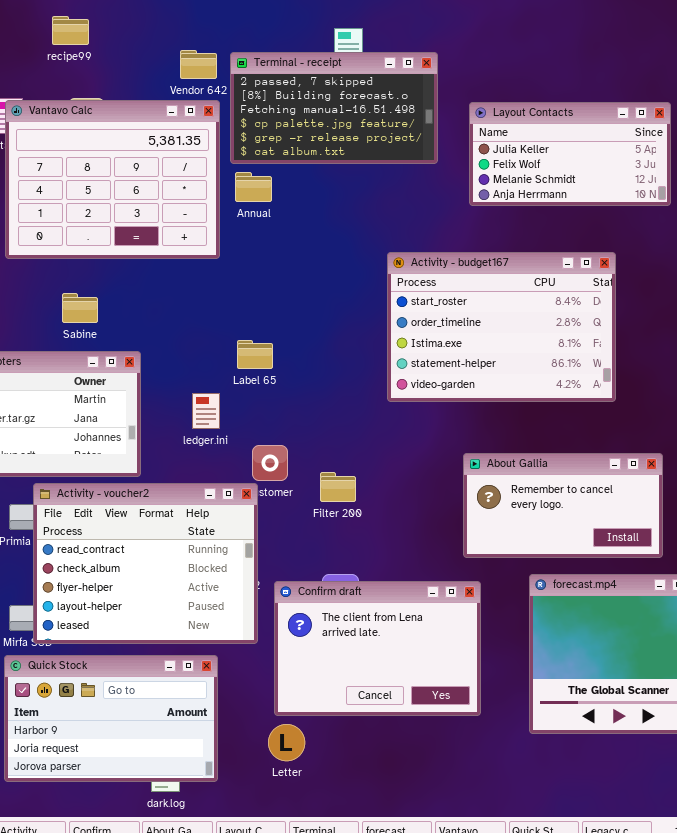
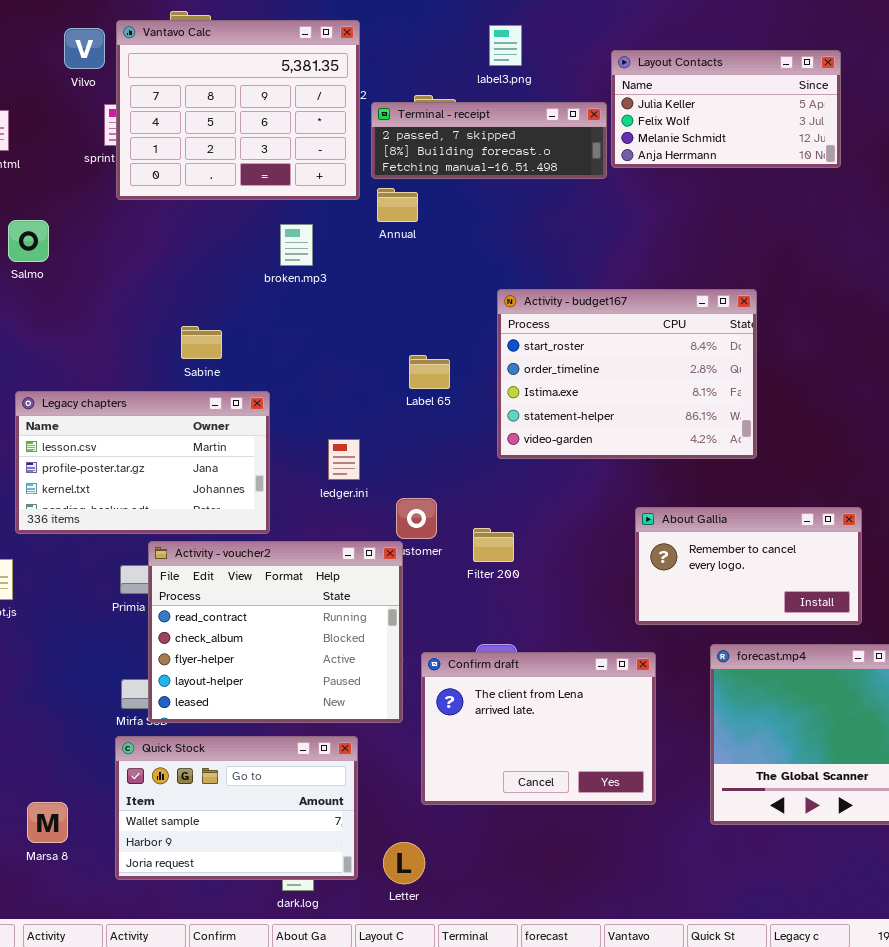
Terminal - receipt: [230,52,438,164] -> [371,102,607,179], resized
Vantavo Calc: [5,100,220,259] -> [116,20,360,200], moved
Layout Contacts: [469,102,671,206] -> [611,50,841,168], moved
Activity - budget167: [387,252,616,402] -> [497,289,757,459], moved
Label 65: [237,340,273,369] -> [409,355,450,389], moved
Quick Stock: [4,655,218,782] -> [115,736,358,880], scrolled up 1 row
Letter: [268,724,305,761] -> [383,842,425,884], moved

